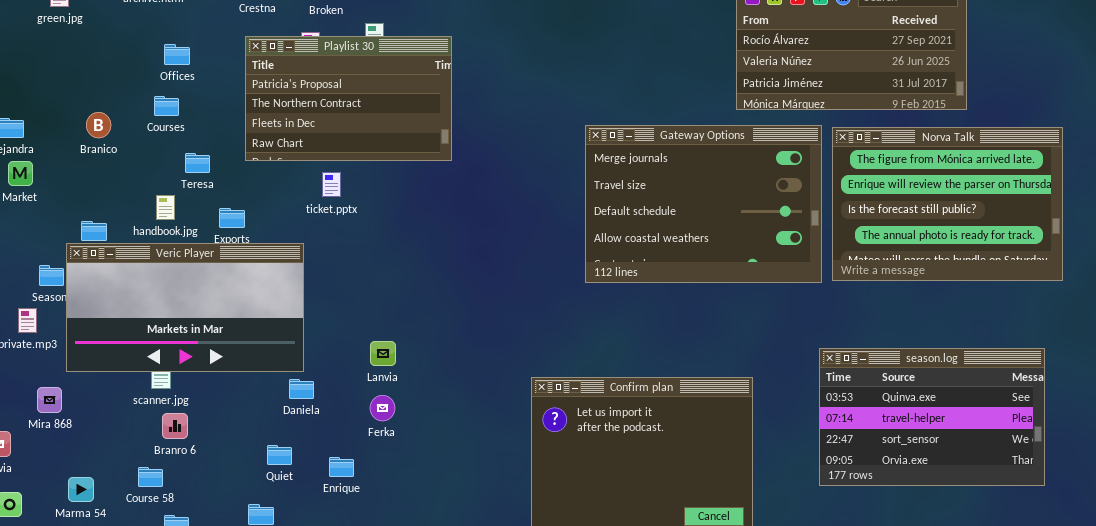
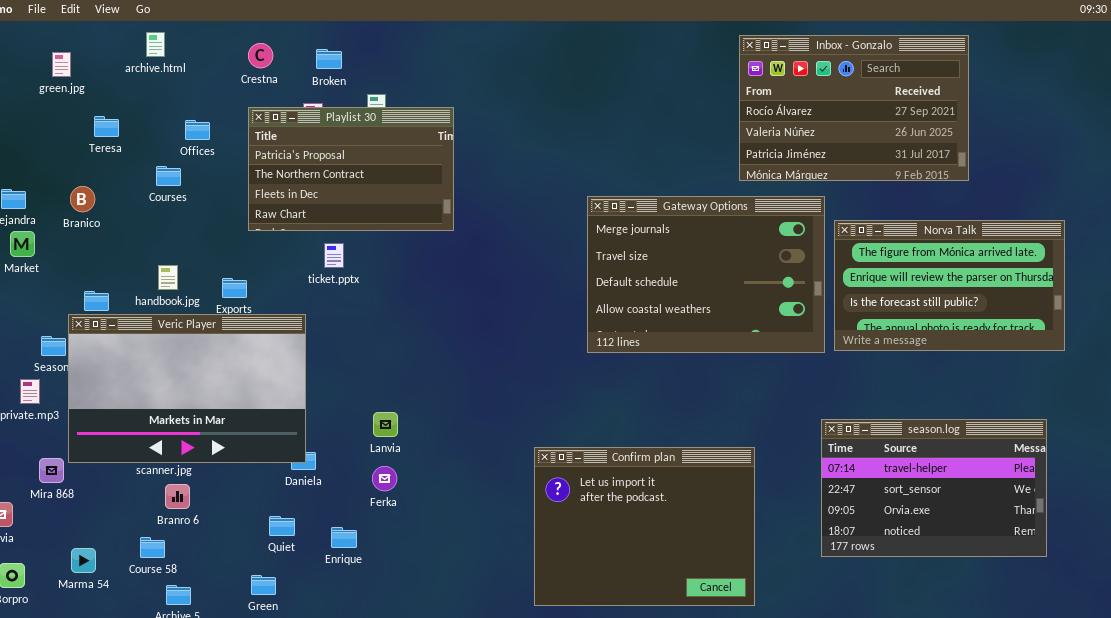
Offices: [164,44,190,65] -> [185,120,210,140], moved
Branico: [86,112,111,138] -> [70,186,95,212], moved
Norva Talk: [832,127,1063,281] -> [834,220,1065,351], resized
Teresa: [185,153,210,173] -> [94,116,119,137], moved
Veric Player: [66,243,304,372] -> [68,314,306,463], resized
season.log: [819,348,1045,486] -> [821,419,1047,557], scrolled down 1 row

